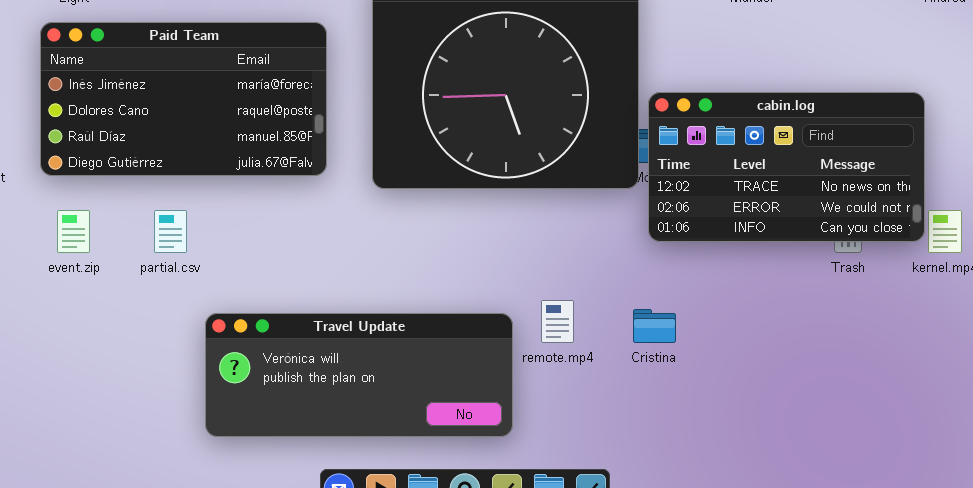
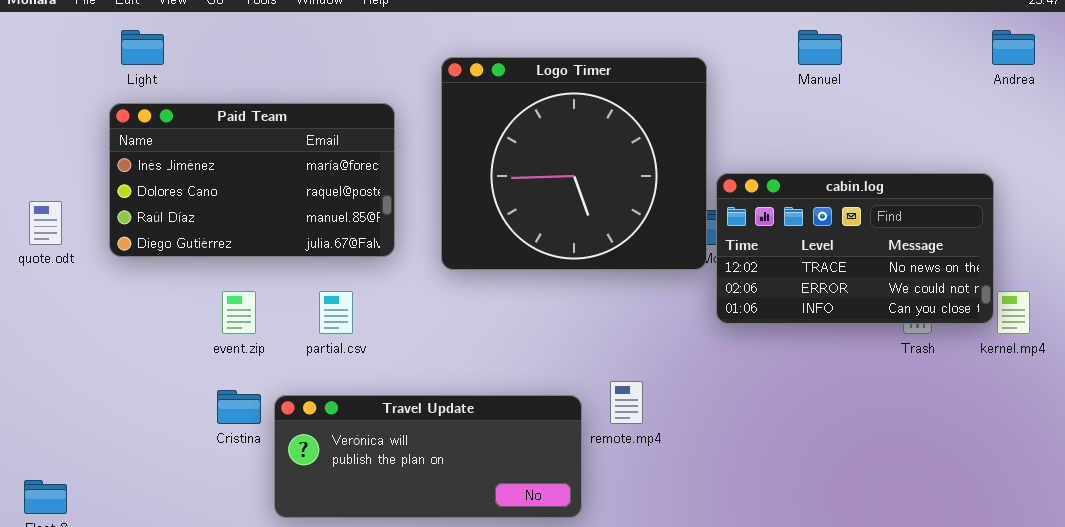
event.zip: [57,210,90,253] -> [222,291,256,334], moved
partial.csv: [154,210,187,253] -> [319,291,353,334], moved
Cristina: [633,309,676,343] -> [217,390,261,424], moved

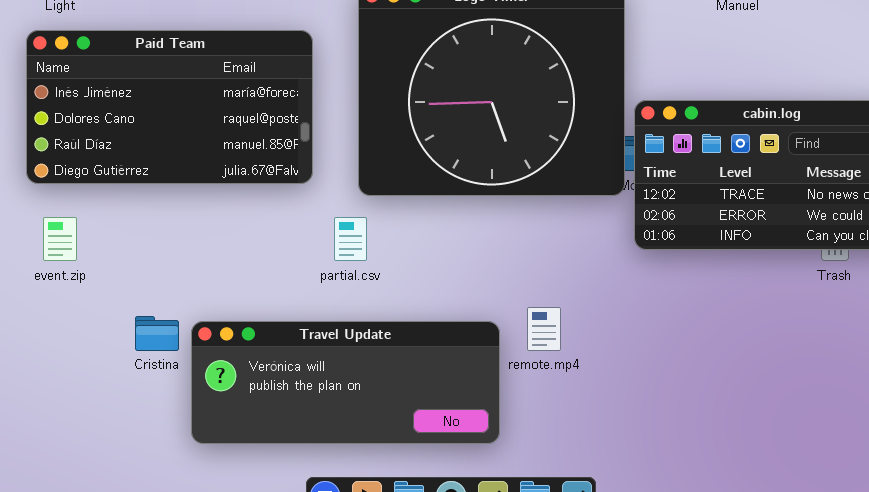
event.zip: [222,291,256,334] -> [43,217,77,261], moved
partial.csv: [319,291,353,334] -> [334,217,367,261], moved

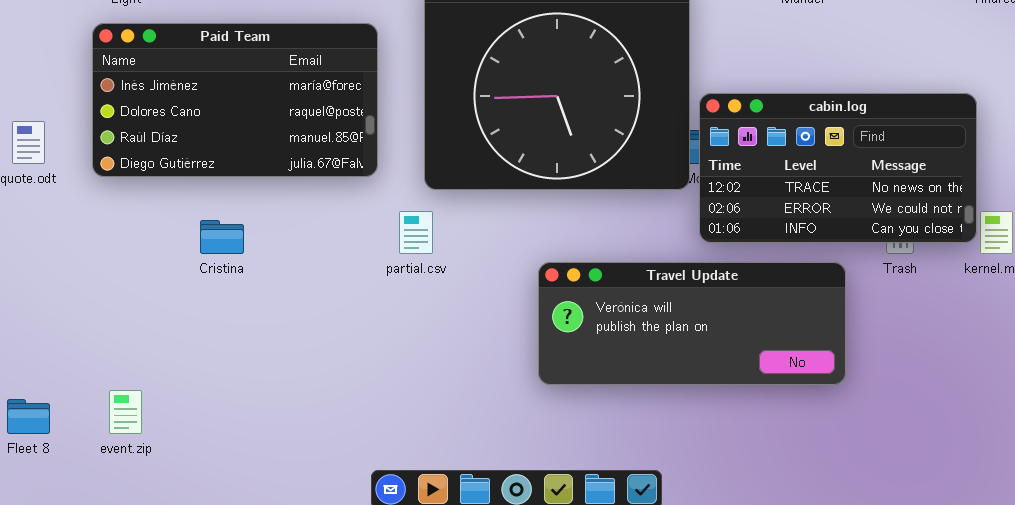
event.zip: [43,217,77,261] -> [109,390,142,434], moved
Cristina: [135,316,179,351] -> [200,220,244,254], moved
Travel Update: [191,321,500,444] -> [538,262,846,385], moved

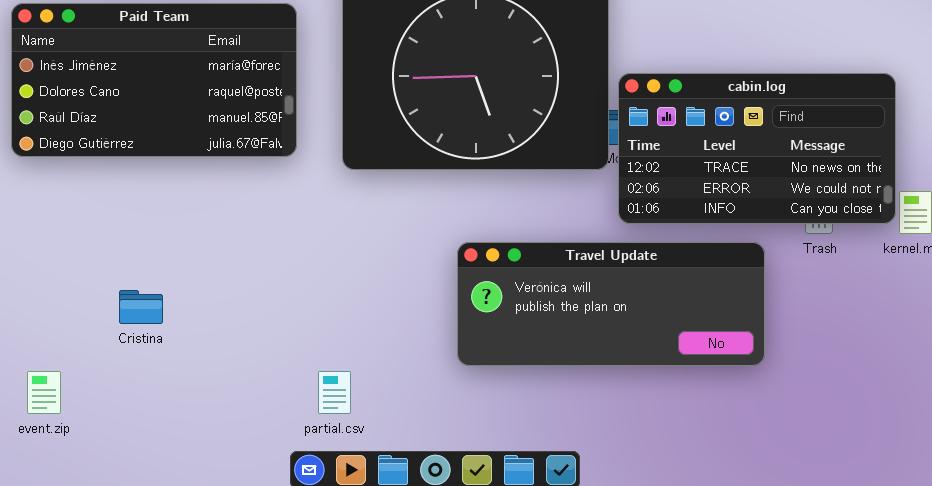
partial.csv: [399,211,433,254] -> [318,371,351,414], moved
Cristina: [200,220,244,254] -> [119,290,163,324], moved

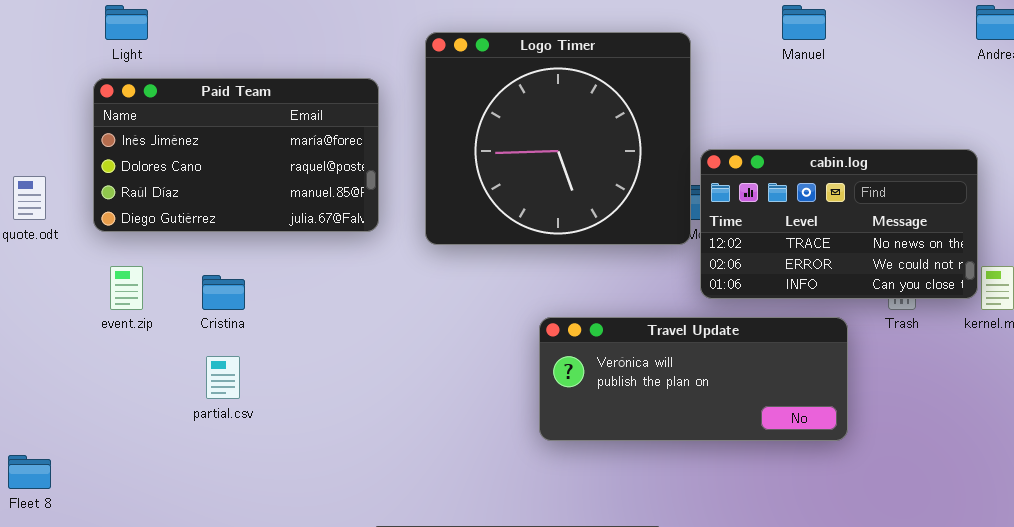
Cristina: [119,290,163,324] -> [202,275,245,310], moved
event.zip: [27,371,61,414] -> [110,266,143,310], moved
partial.csv: [318,371,351,414] -> [206,356,240,399], moved

